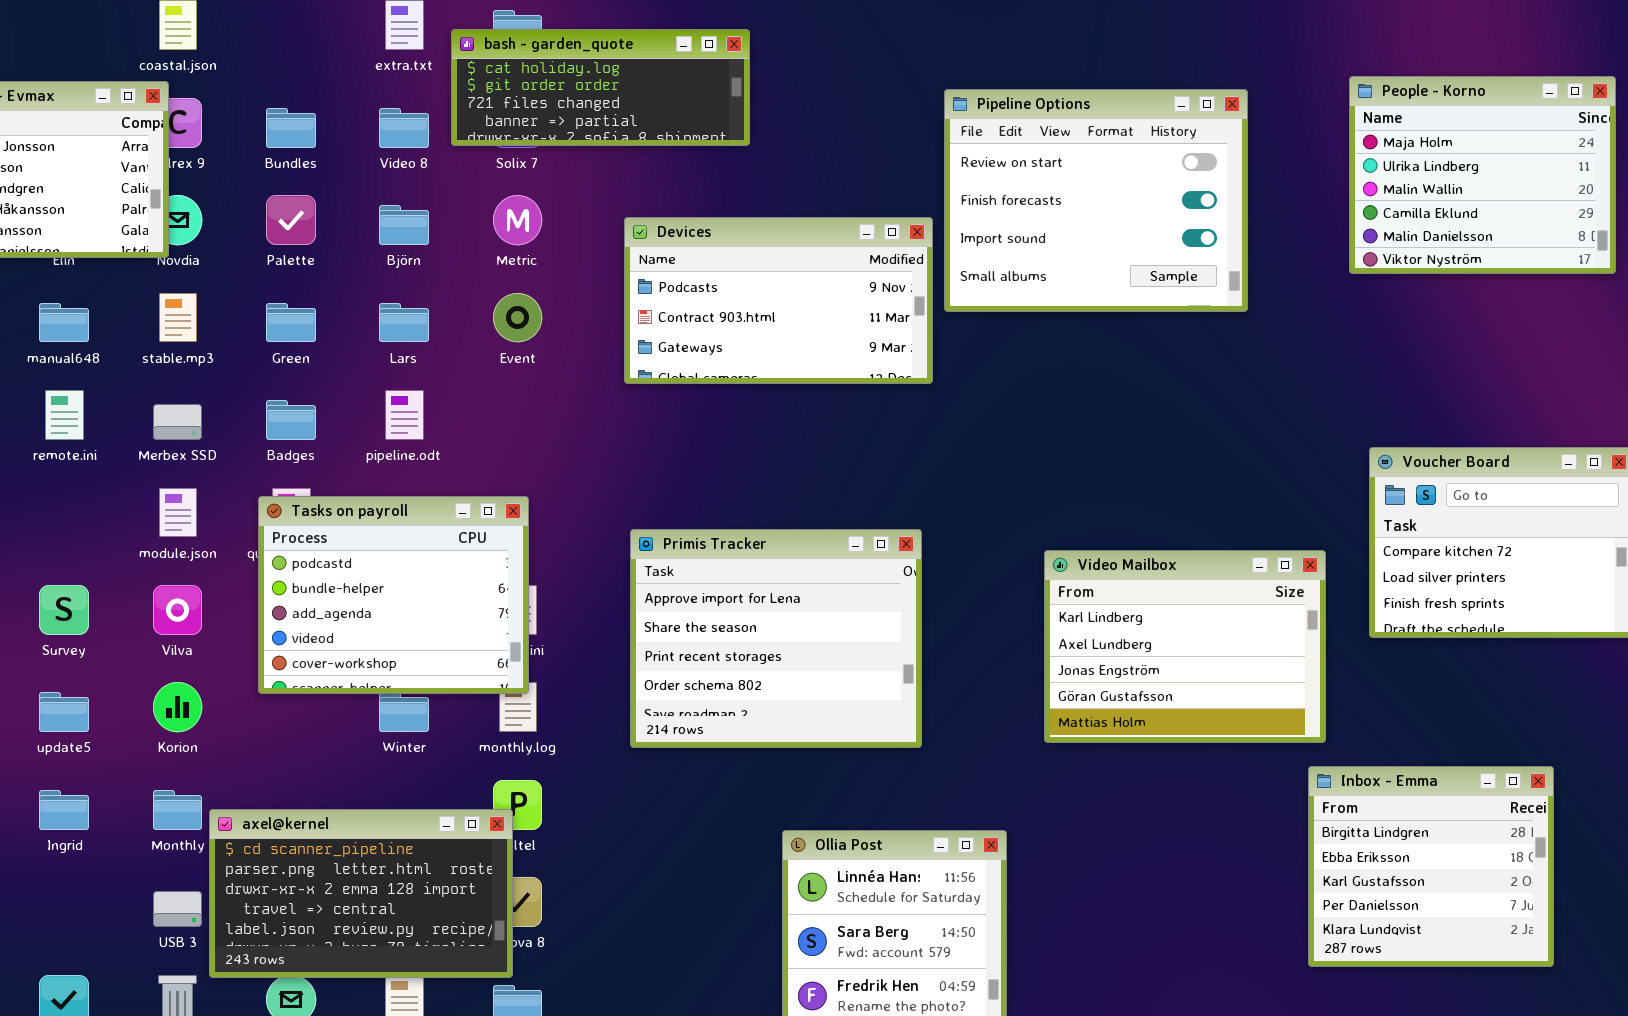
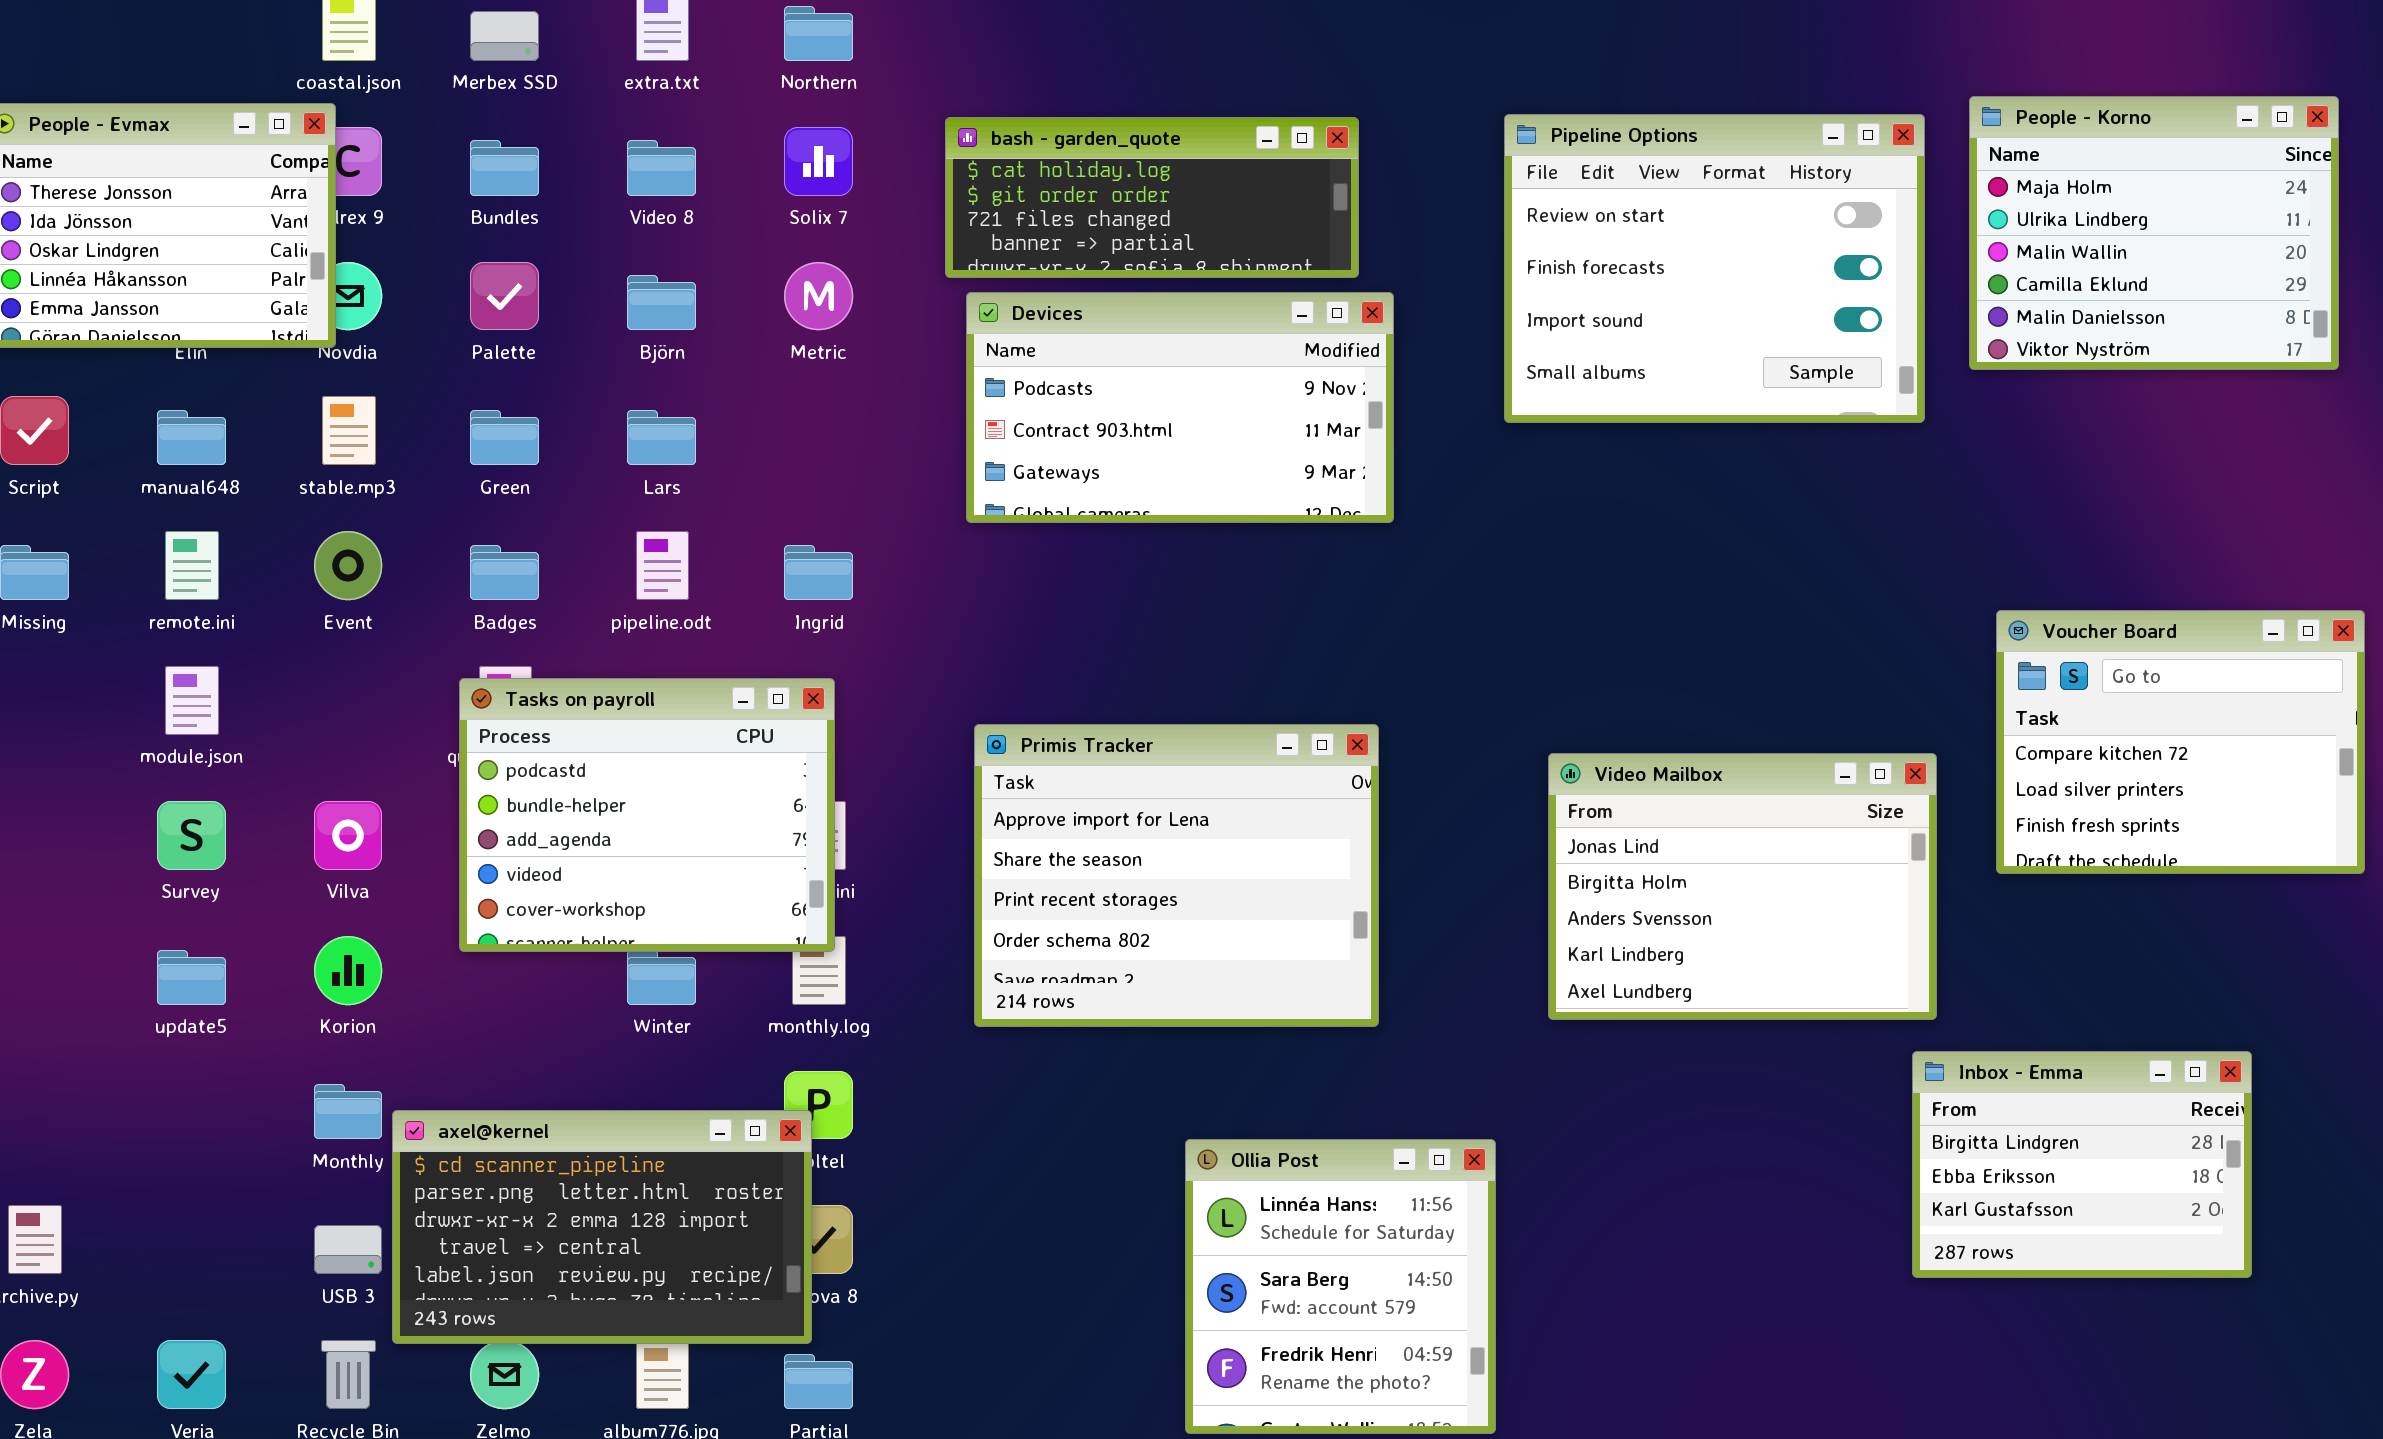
bash - garden_quote: [451,29,750,146] -> [945,117,1359,278], moved
Pipeline Options: [944,89,1248,312] -> [1504,114,1925,423], moved
Event: [493,293,542,342] -> [314,531,382,600], moved
Merbex SSD: [153,404,202,440] -> [470,11,539,61], moved
module.json: [159,488,197,537] -> [165,666,219,735], moved
Video Mailbox: [1044,550,1326,743] -> [1548,753,1937,1020], scrolled up 3 rows
Inbox - Emma: [1308,766,1554,967] -> [1912,1051,2252,1278], resized
Ingrid: [39,790,89,830] -> [784,545,853,600], moved

